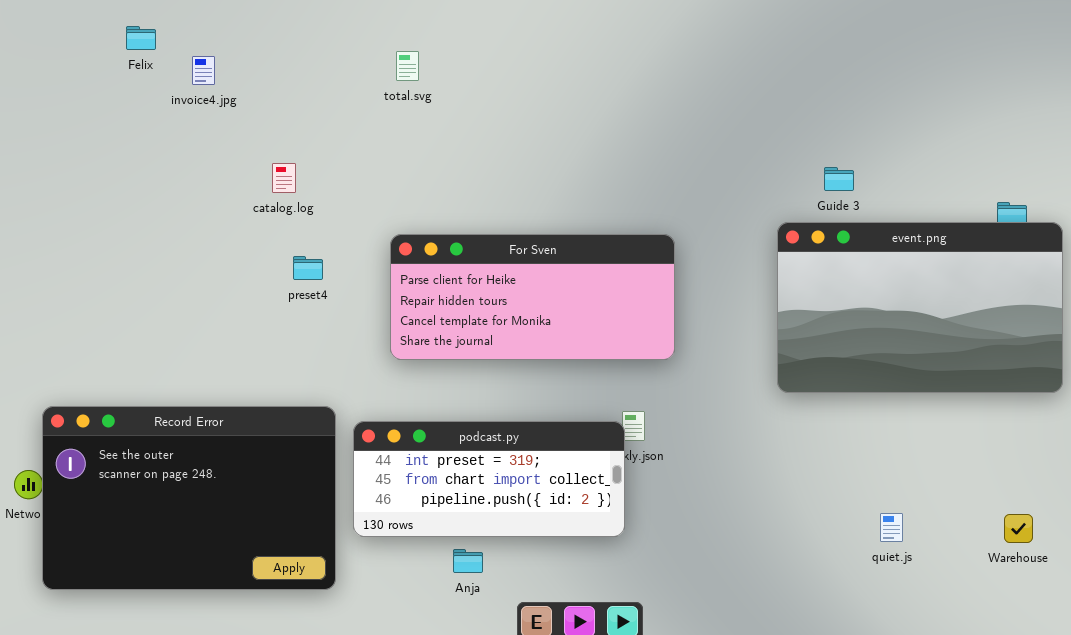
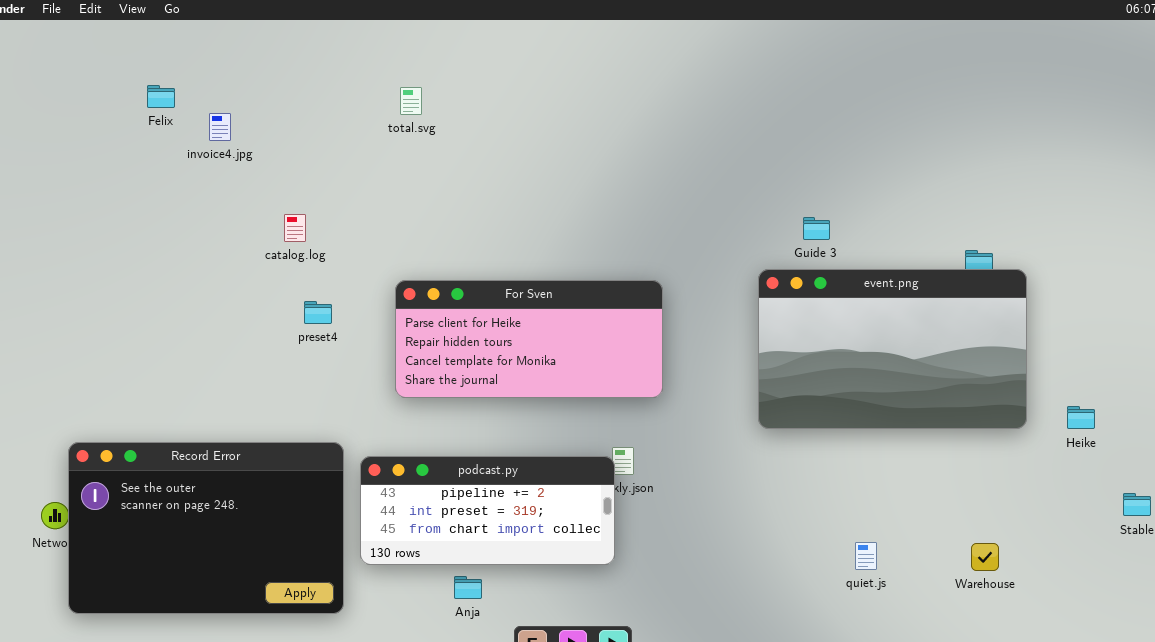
total.svg: [396,51,419,81] -> [400,87,422,115], moved
podcast.py: [353,421,625,537] -> [360,456,615,565], scrolled up 1 row

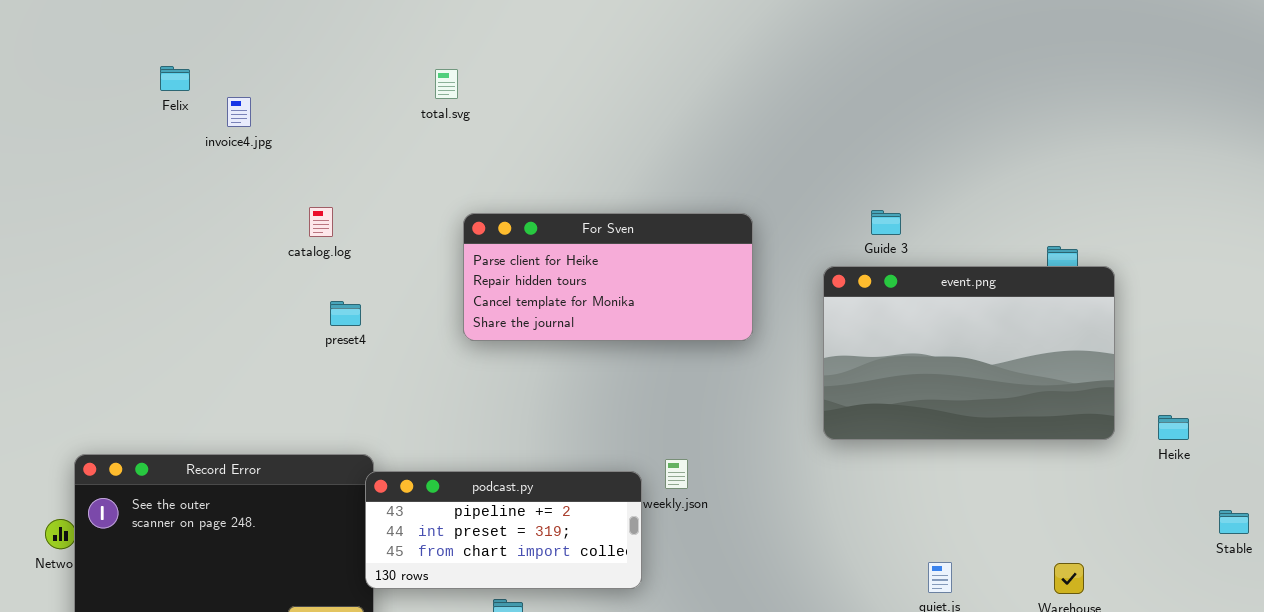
For Sven: [395,280,663,398] -> [463,213,753,341], moved
podcast.py: [360,456,615,565] -> [365,471,642,589], moved

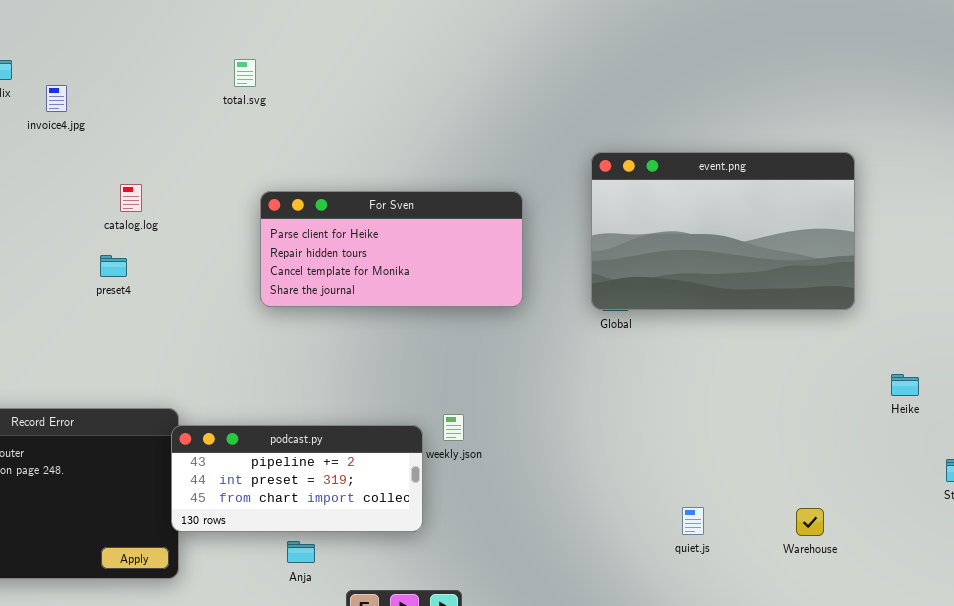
event.png: [823,266,1115,440] -> [591,152,855,310], moved
preset4: [330,301,361,326] -> [100,255,127,277], moved

